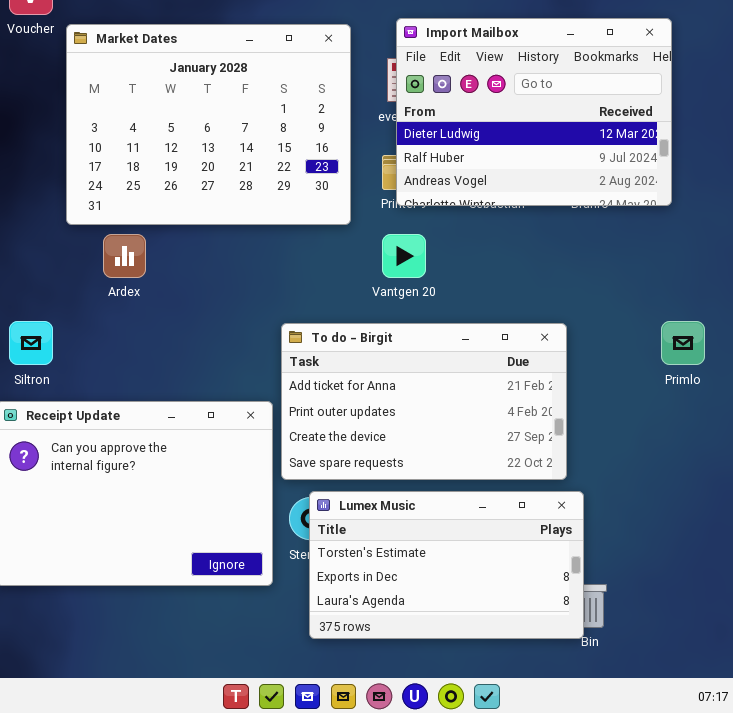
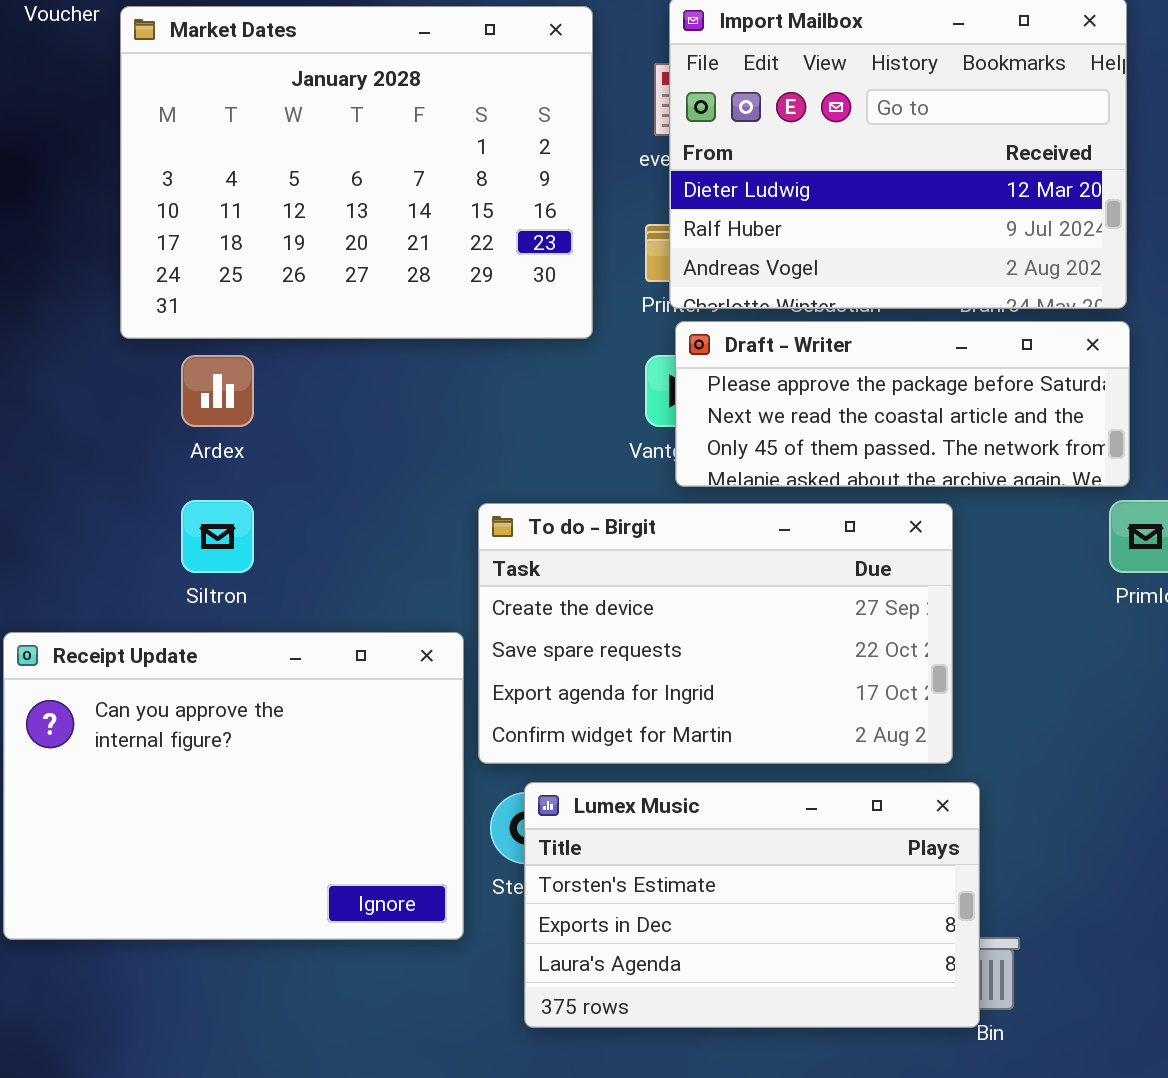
Draft - Writer: none -> [675,321,1130,487], opened
Siltron: [9,321,53,365] -> [181,500,254,573], moved
To do - Birgit: [281,323,567,480] -> [478,503,953,764], scrolled down 2 rows

